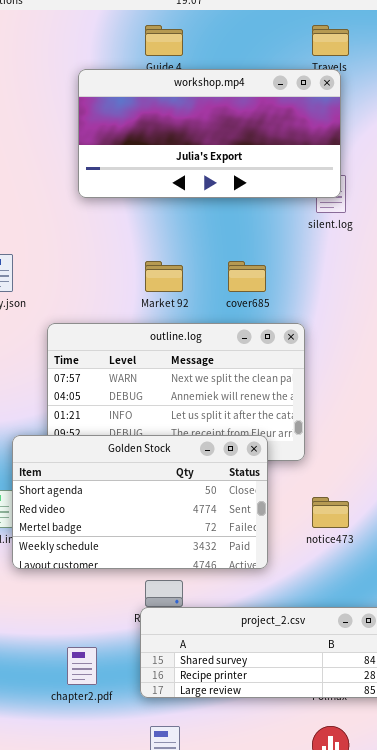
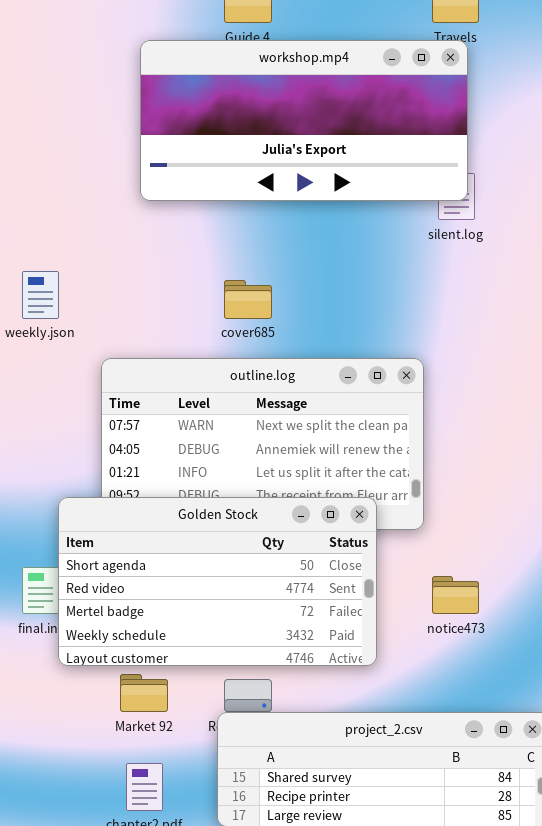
Market 92: [145,261,183,292] -> [120,674,168,712], moved
cover685: [228,261,266,292] -> [224,280,272,319], moved

